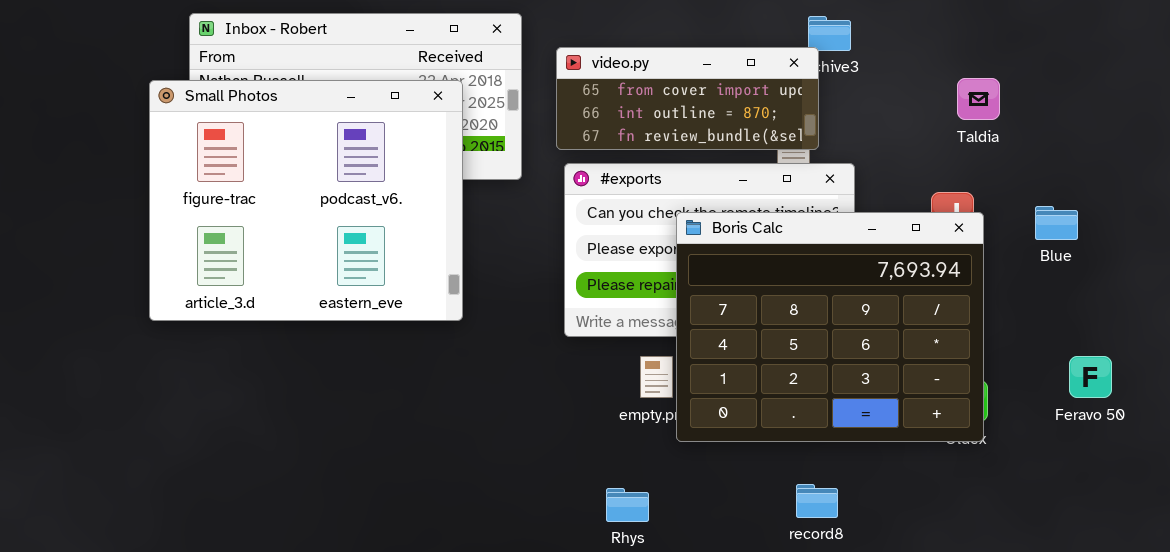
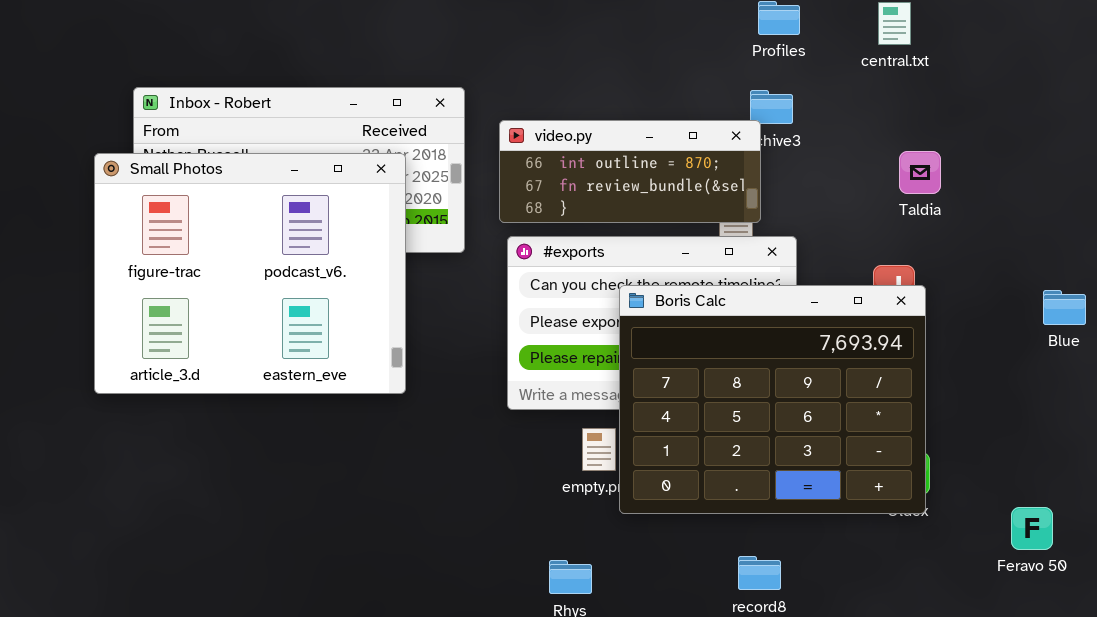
video.py: [556,47,819,150] -> [499,120,761,223], scrolled down 1 row
Blue: [1035,206,1078,240] -> [1043,290,1086,325], moved
Feravo 50: [1069,356,1112,398] -> [1011,507,1053,550], moved

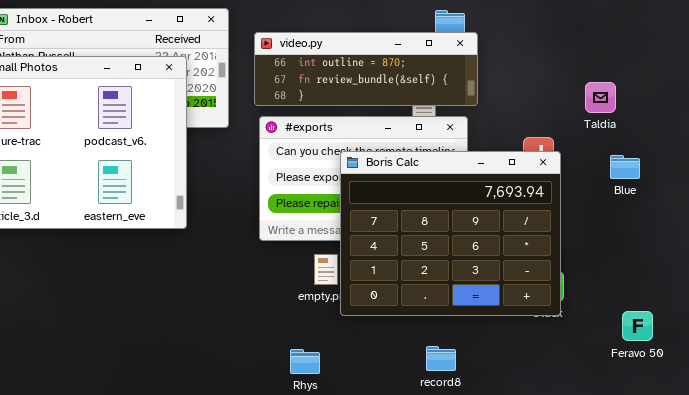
video.py: [499,120,761,223] -> [254,32,478,106], resized
Taldia: [899,151,941,194] -> [585,82,616,113], moved
Blue: [1043,290,1086,325] -> [610,155,640,179], moved

